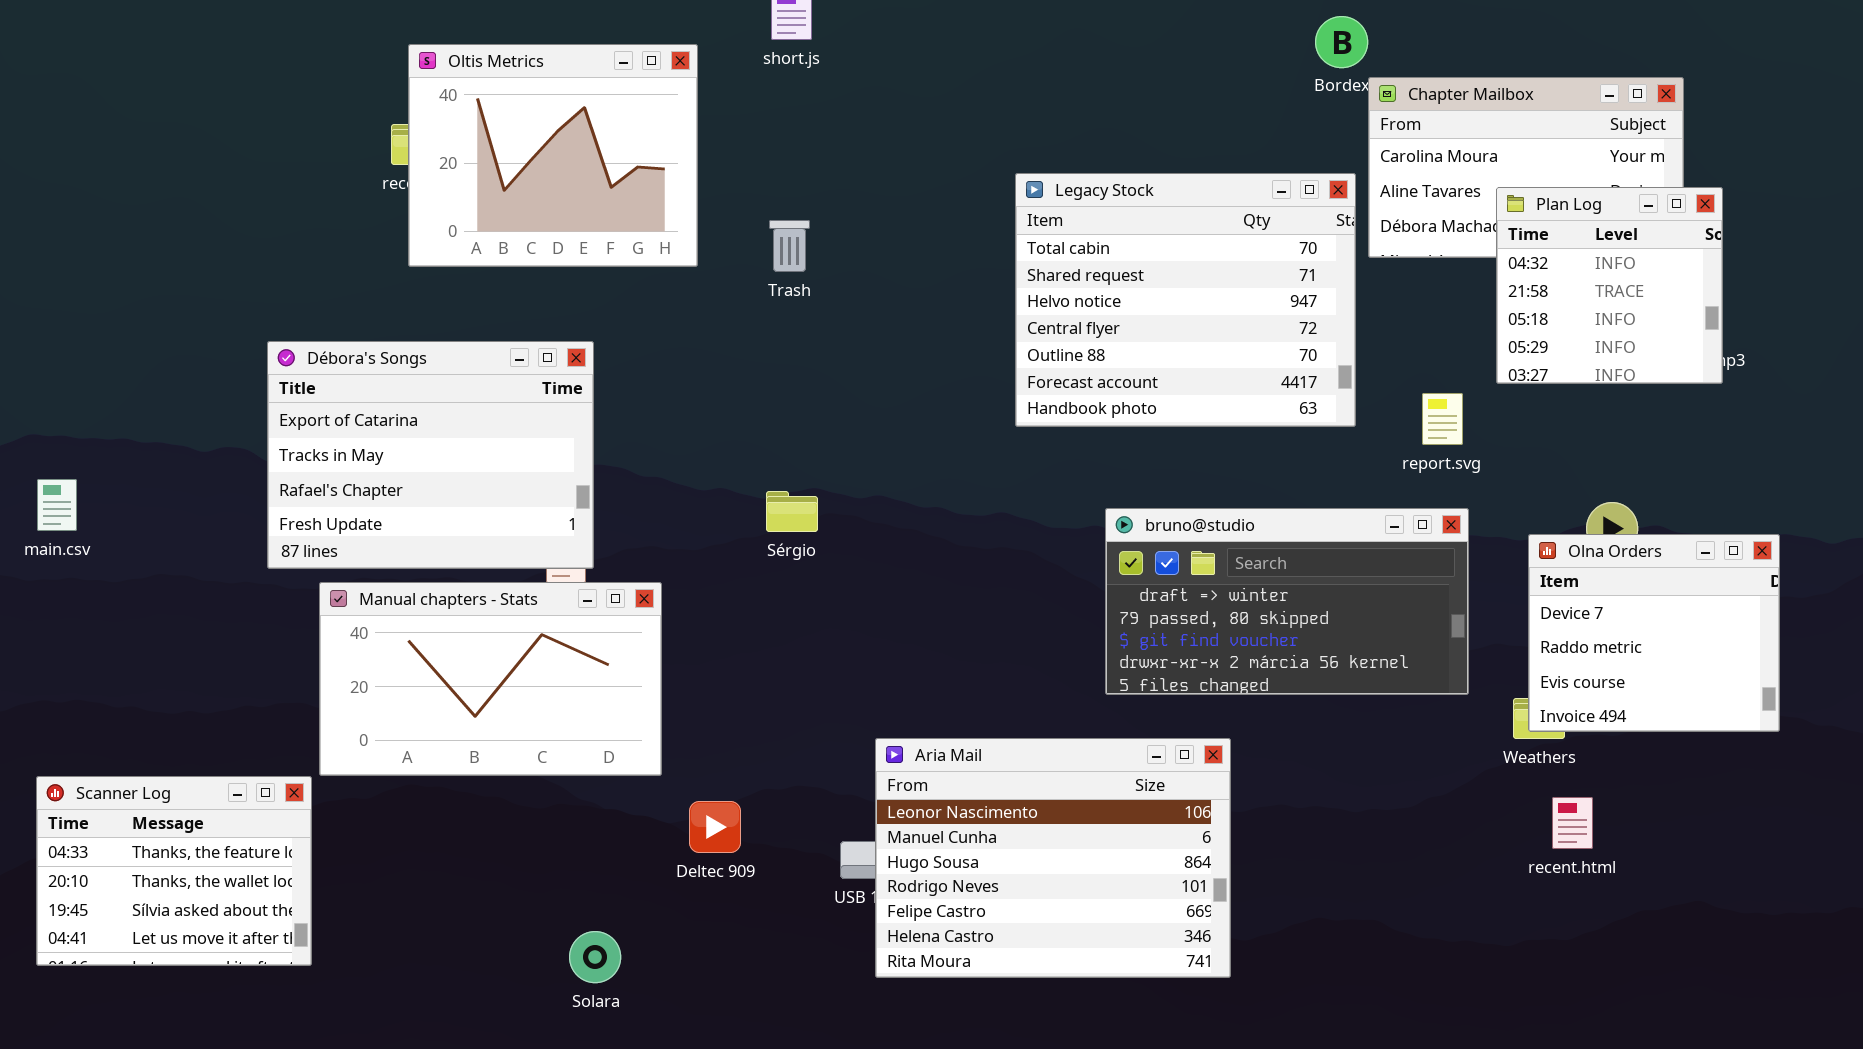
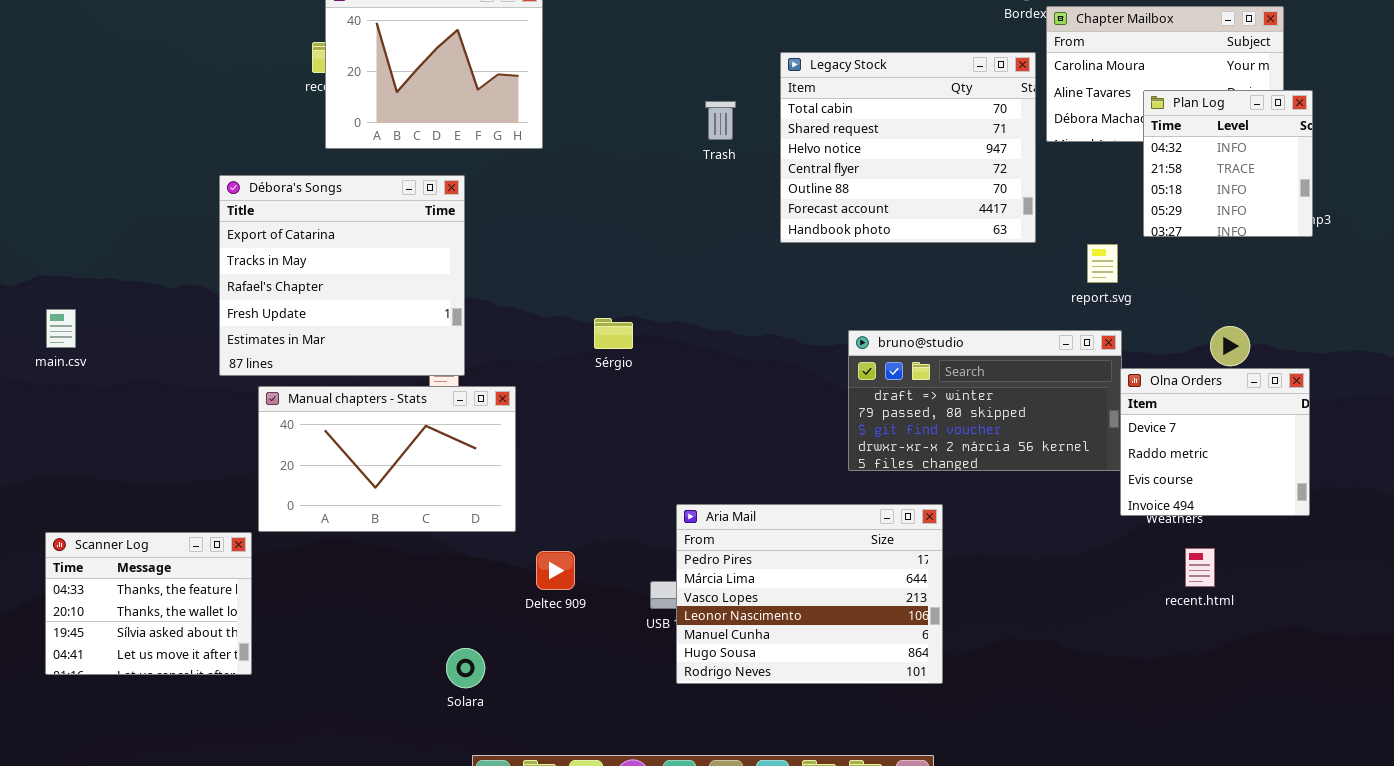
Legacy Stock: [1015,173,1356,427] -> [780,52,1036,243], moved
Trash: [769,220,810,272] -> [705,101,736,140], moved
Débora's Songs: [267,341,594,569] -> [219,175,465,376], resized
Olna Orders: [1528,534,1780,732] -> [1120,368,1310,516], moved
Aria Mail: [875,738,1231,978] -> [676,504,943,684], scrolled up 3 rows

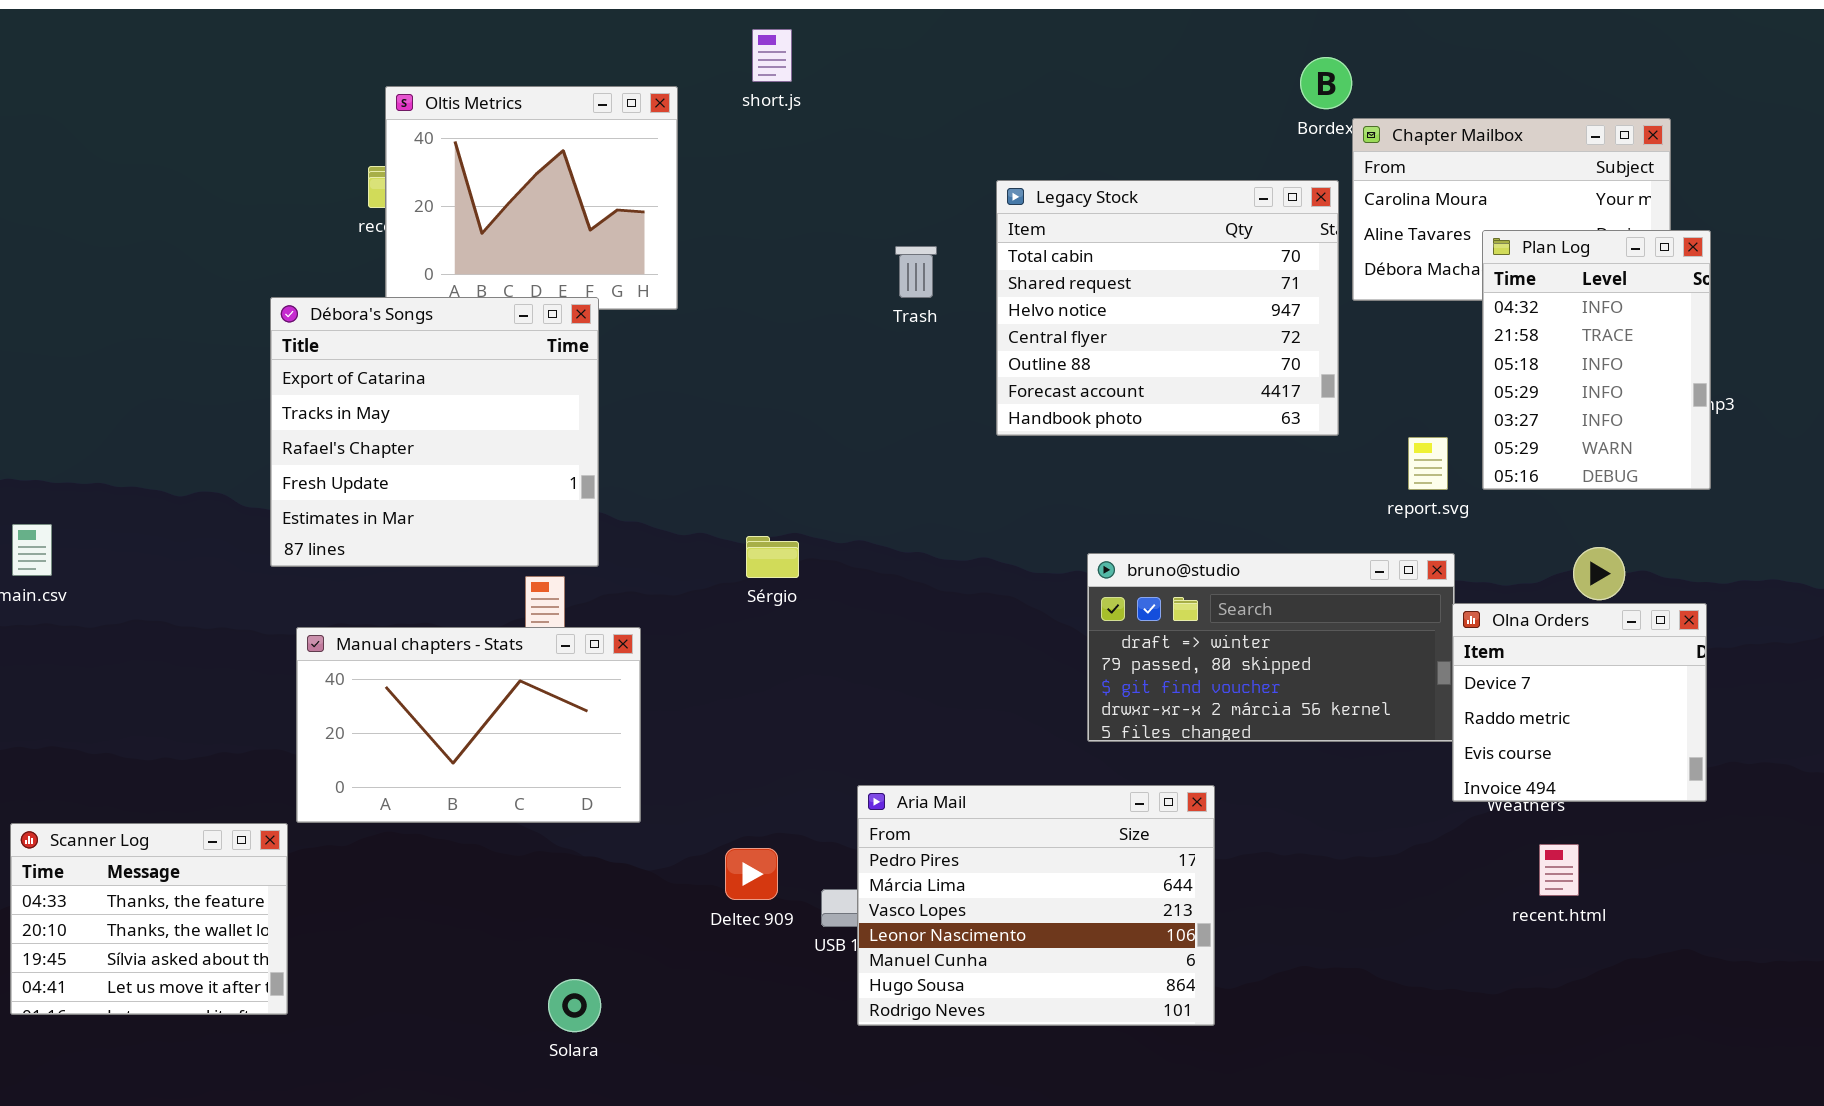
Plan Log: [1143,90,1313,237] -> [1482,230,1711,490], resized
Débora's Songs: [219,175,465,376] -> [270,297,599,567], moved
Deltec 909: [536,551,575,590] -> [725,848,778,900], moved

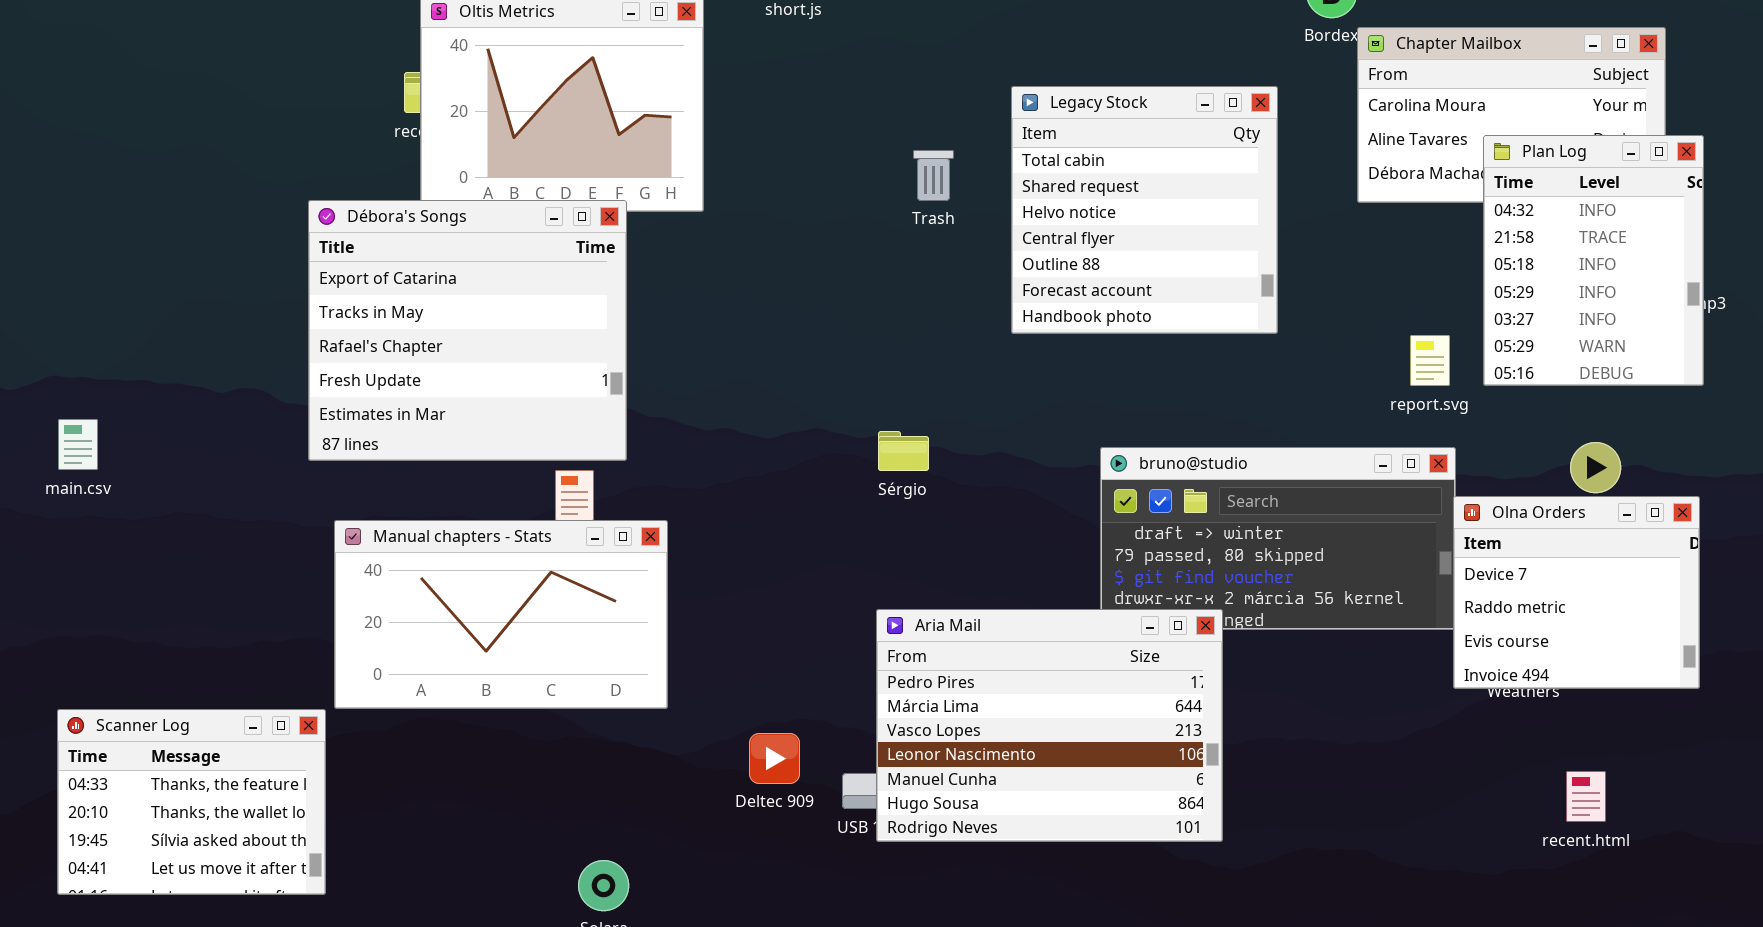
Legacy Stock: [996,180,1339,436] -> [1011,86,1278,334], resized
Sérgio: [746,536,799,578] -> [878,431,929,471], moved
Aria Mail: [857,785,1215,1026] -> [876,609,1223,842], moved
recent.html: [1539,844,1579,896] -> [1566,771,1606,822], moved

